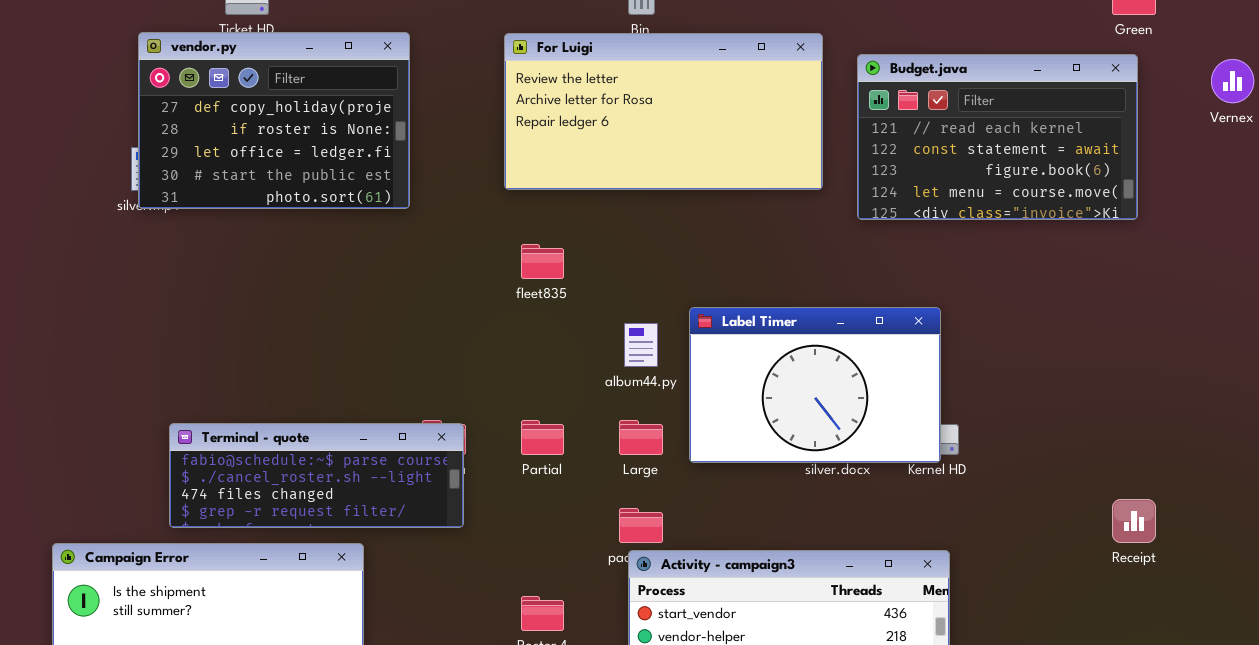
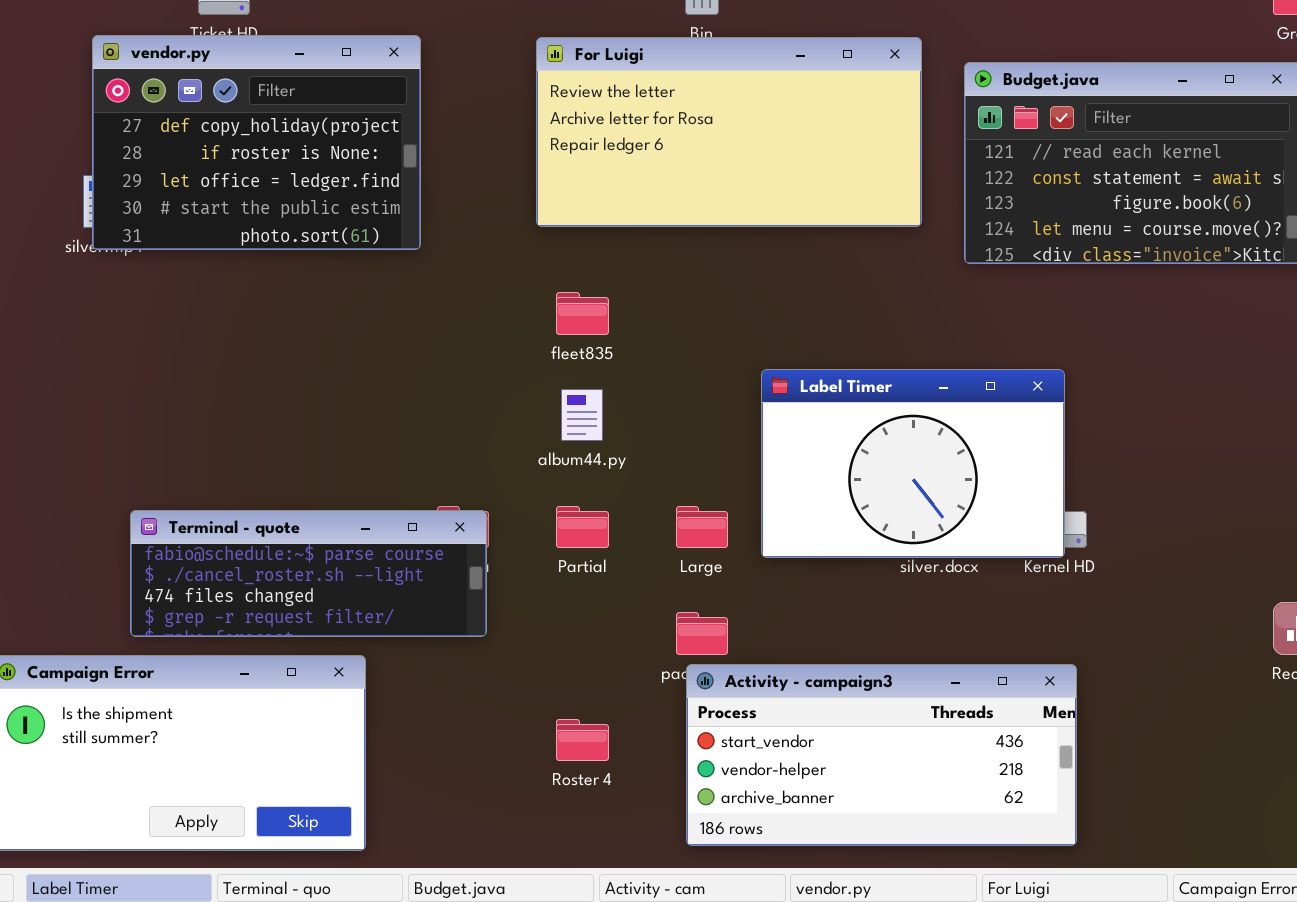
album44.py: [624,323,658,367] -> [561,389,603,441], moved

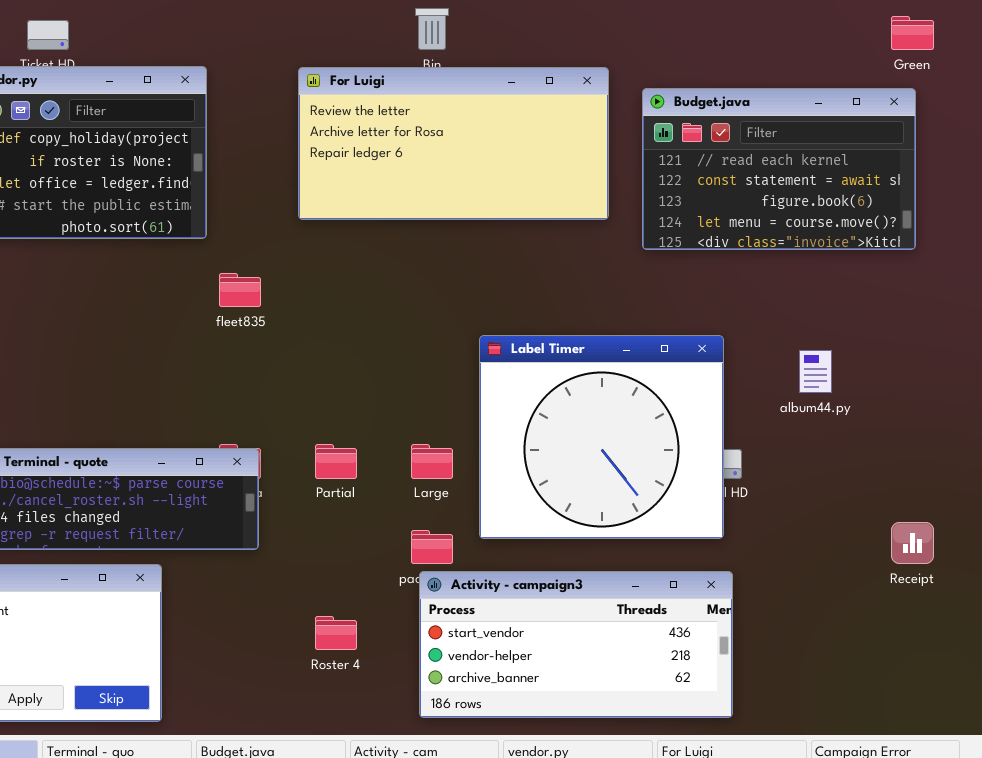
fleet835: [556,292,609,335] -> [219,273,261,307], moved
Label Timer: [761,369,1065,558] -> [479,335,724,539], resized
album44.py: [561,389,603,441] -> [799,350,832,393], moved

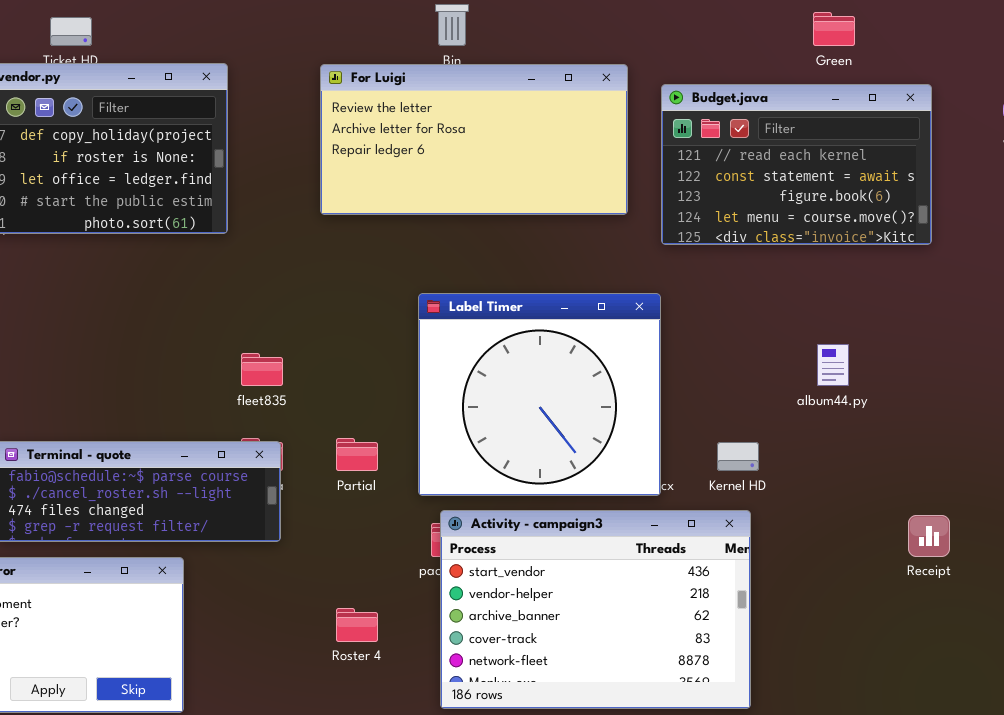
Green: [891,16,934,50] -> [813,12,855,46], moved
fleet835: [219,273,261,307] -> [241,353,283,386], moved
Label Timer: [479,335,724,539] -> [418,293,661,496], moved
Activity - campaign3: [419,571,733,718] -> [440,510,751,709], resized

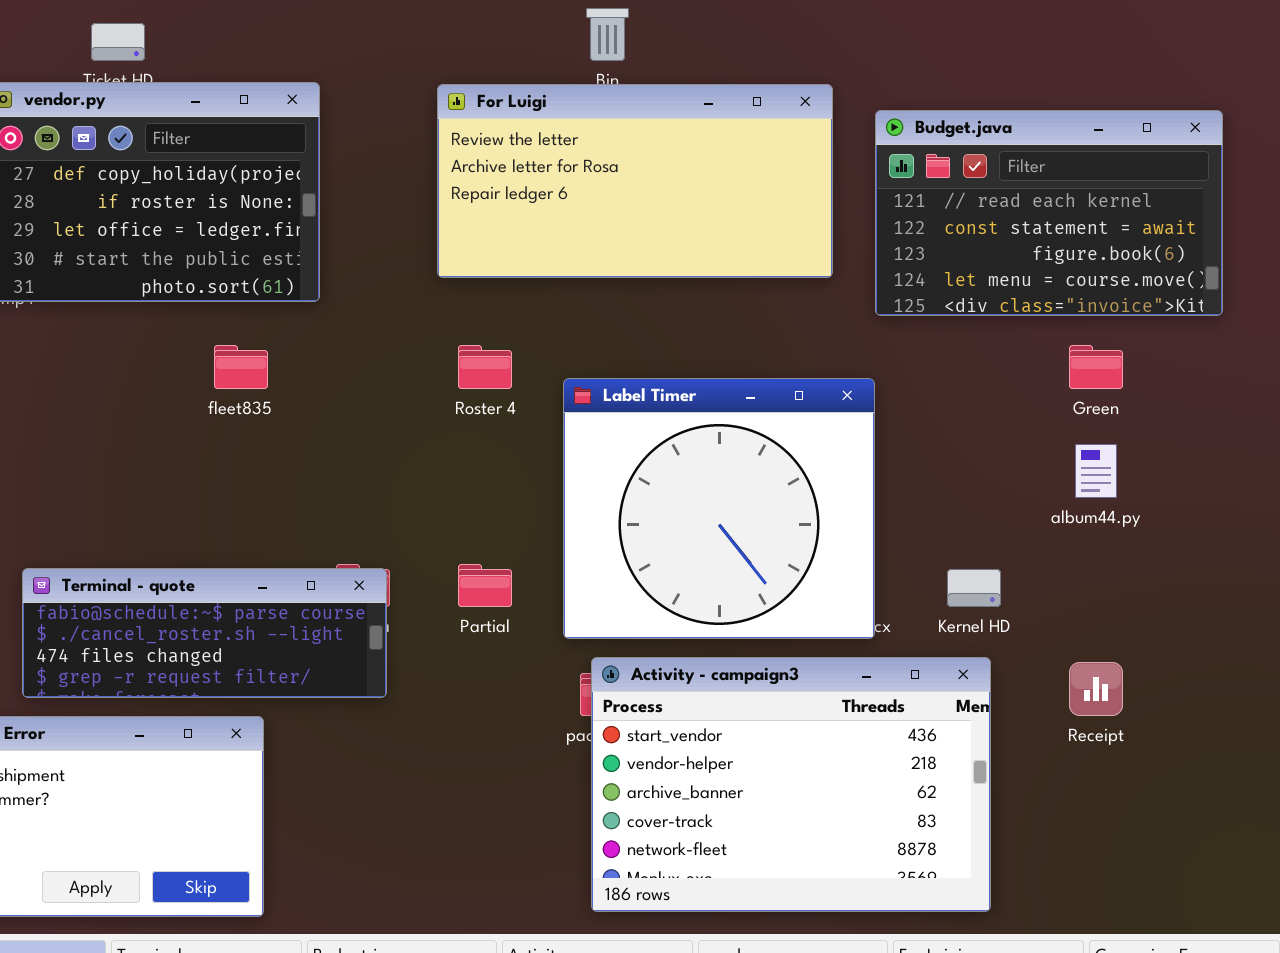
Green: [813,12,855,46] -> [1069,345,1123,389], moved
fleet835: [241,353,283,386] -> [214,345,268,389], moved
Receipt: [908,515,950,557] -> [1069,662,1123,716], moved
Roster 4: [336,608,378,642] -> [458,345,512,389], moved

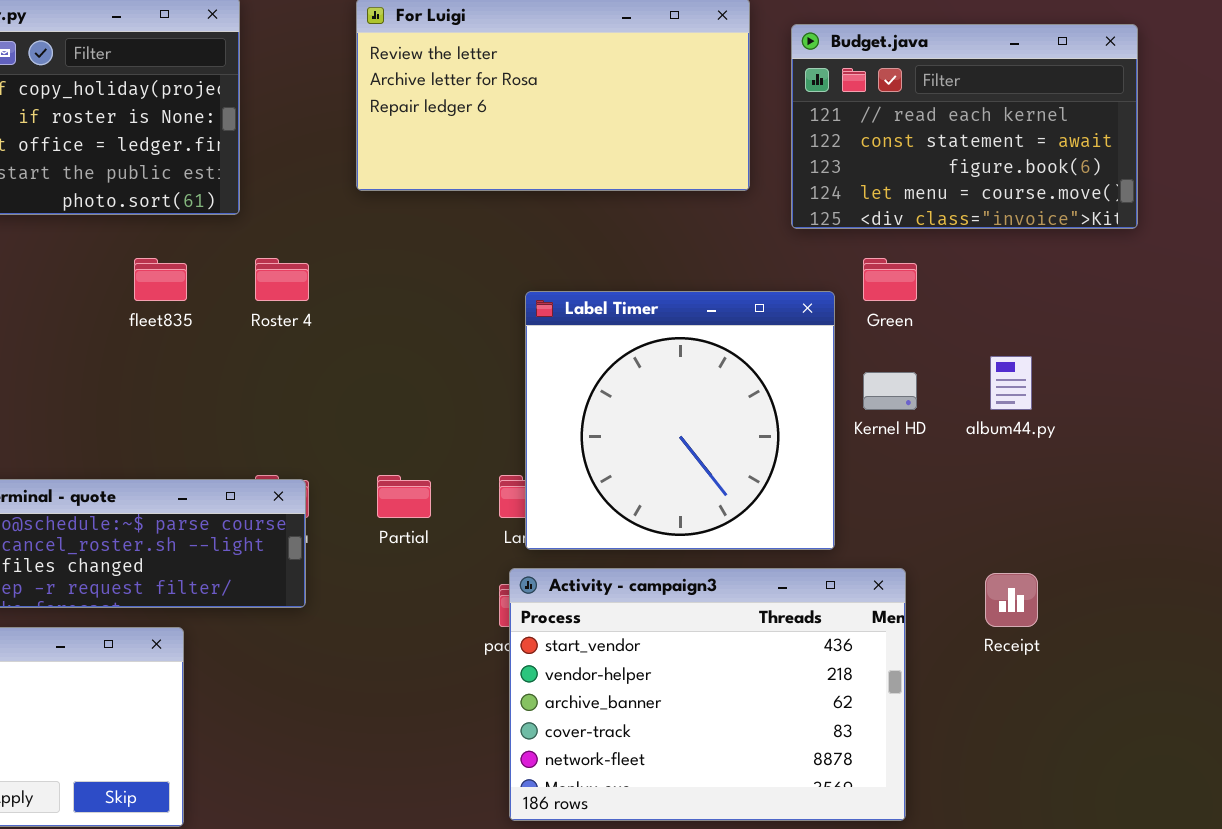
Roster 4: [458,345,512,389] -> [255,258,309,301], moved
Green: [1069,345,1123,389] -> [863,258,917,301], moved
Label Timer: [563,378,875,639] -> [525,291,835,550], moved
Kernel HD: [947,569,1001,607] -> [863,372,917,410], moved

